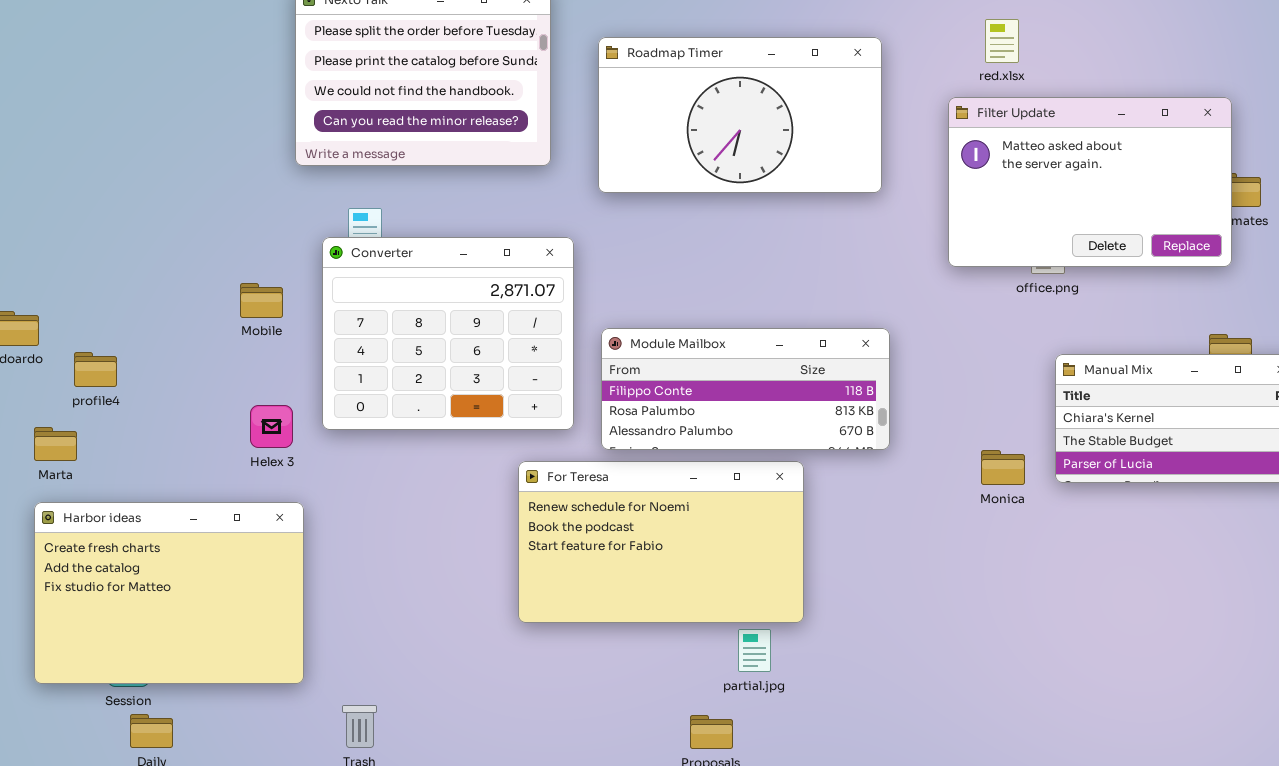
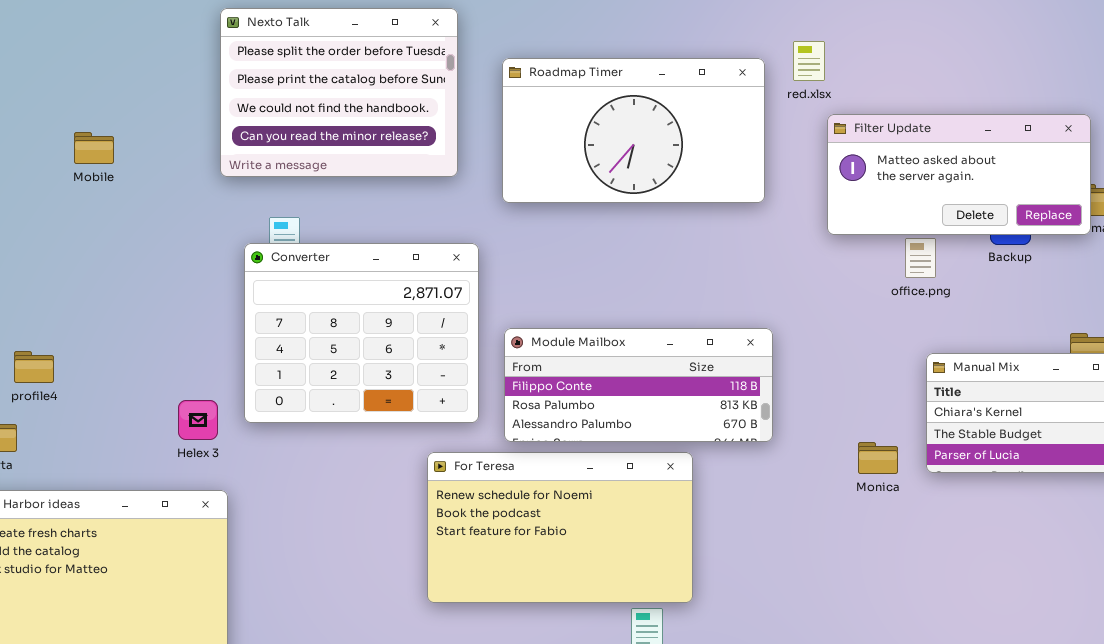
red.xlsx: [985,19,1019,63] -> [793,41,825,81], moved
Filter Update: [948,97,1232,267] -> [827,114,1091,235], resized
Mobile: [240,283,283,318] -> [74,132,114,164], moved

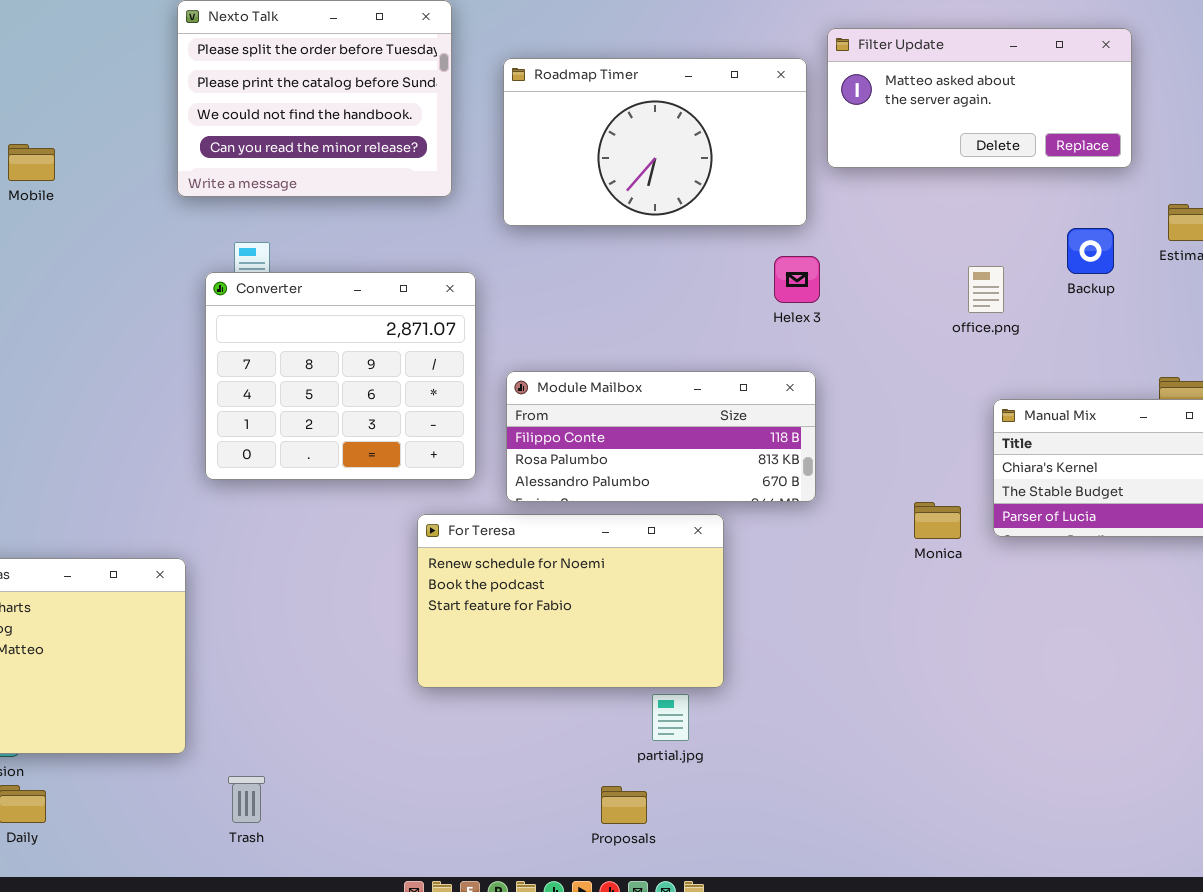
Filter Update: [827,114,1091,235] -> [827,28,1132,168], moved
Helex 3: [178,400,218,440] -> [774,256,820,303], moved

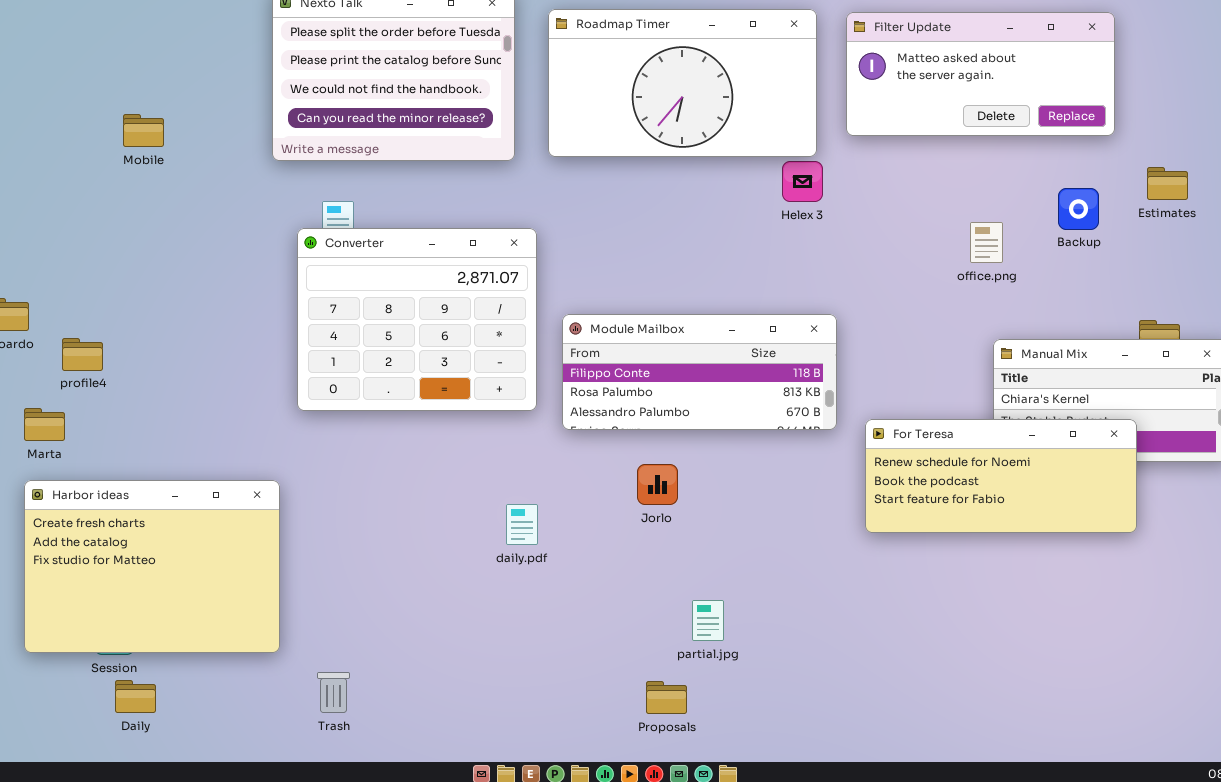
Roadmap Timer: [503,58,807,226] -> [548,9,817,157], moved
Helex 3: [774,256,820,303] -> [782,161,823,202], moved
For Teresa: [417,514,724,688] -> [865,419,1137,533], moved, resized

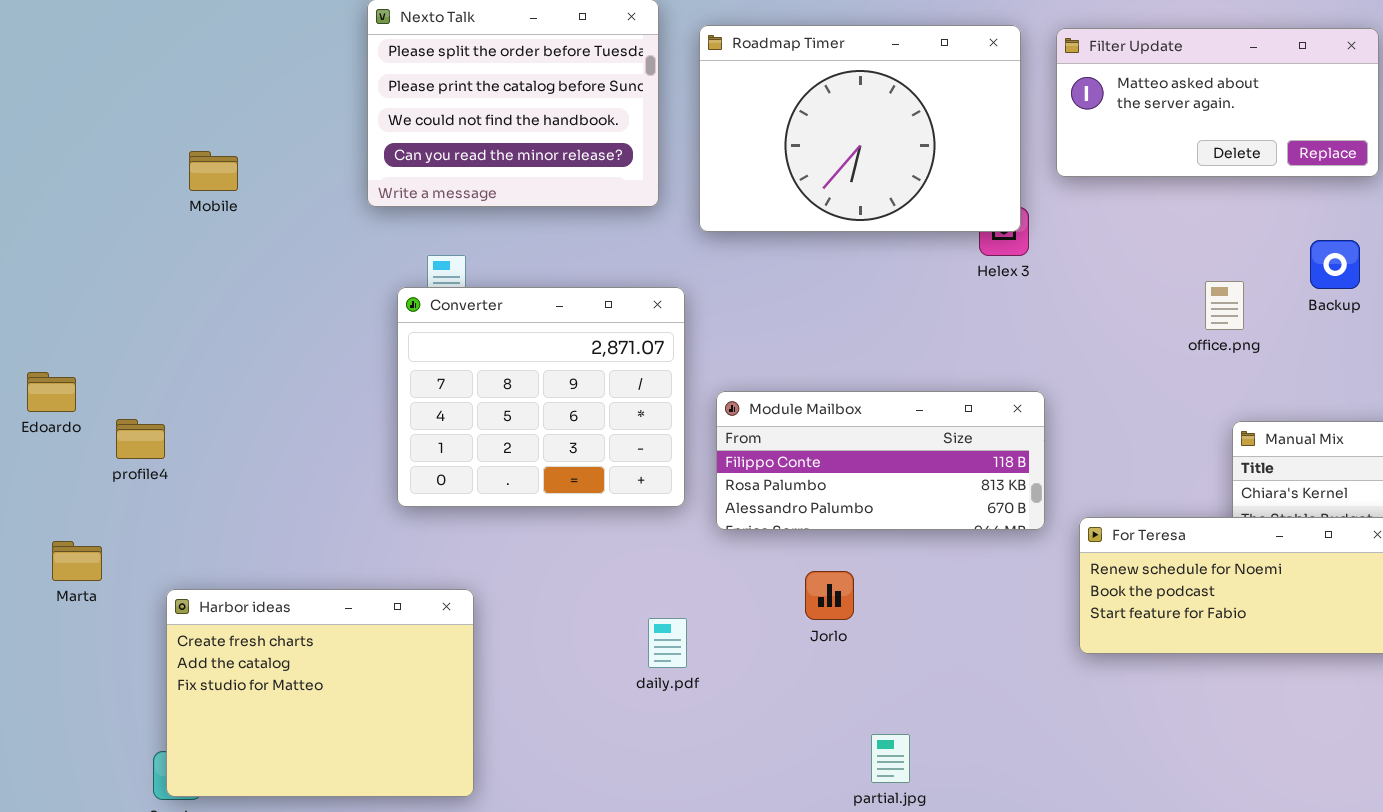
Roadmap Timer: [548,9,817,157] -> [699,25,1021,232], resized
Marta: [24,408,65,441] -> [52,541,102,581], moved
Harbor ideas: [24,480,280,653] -> [166,589,474,797], moved

